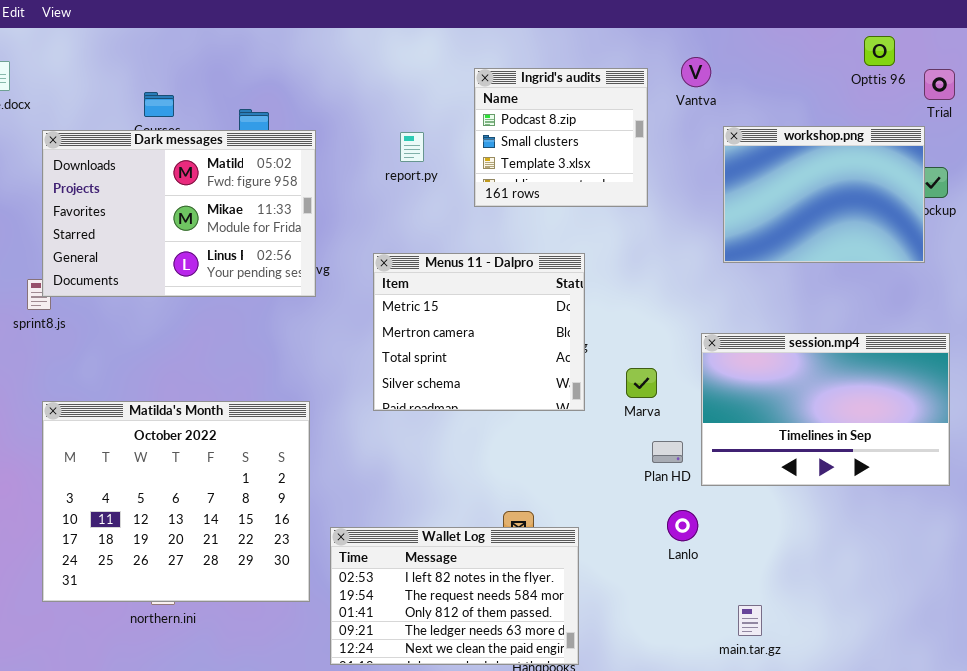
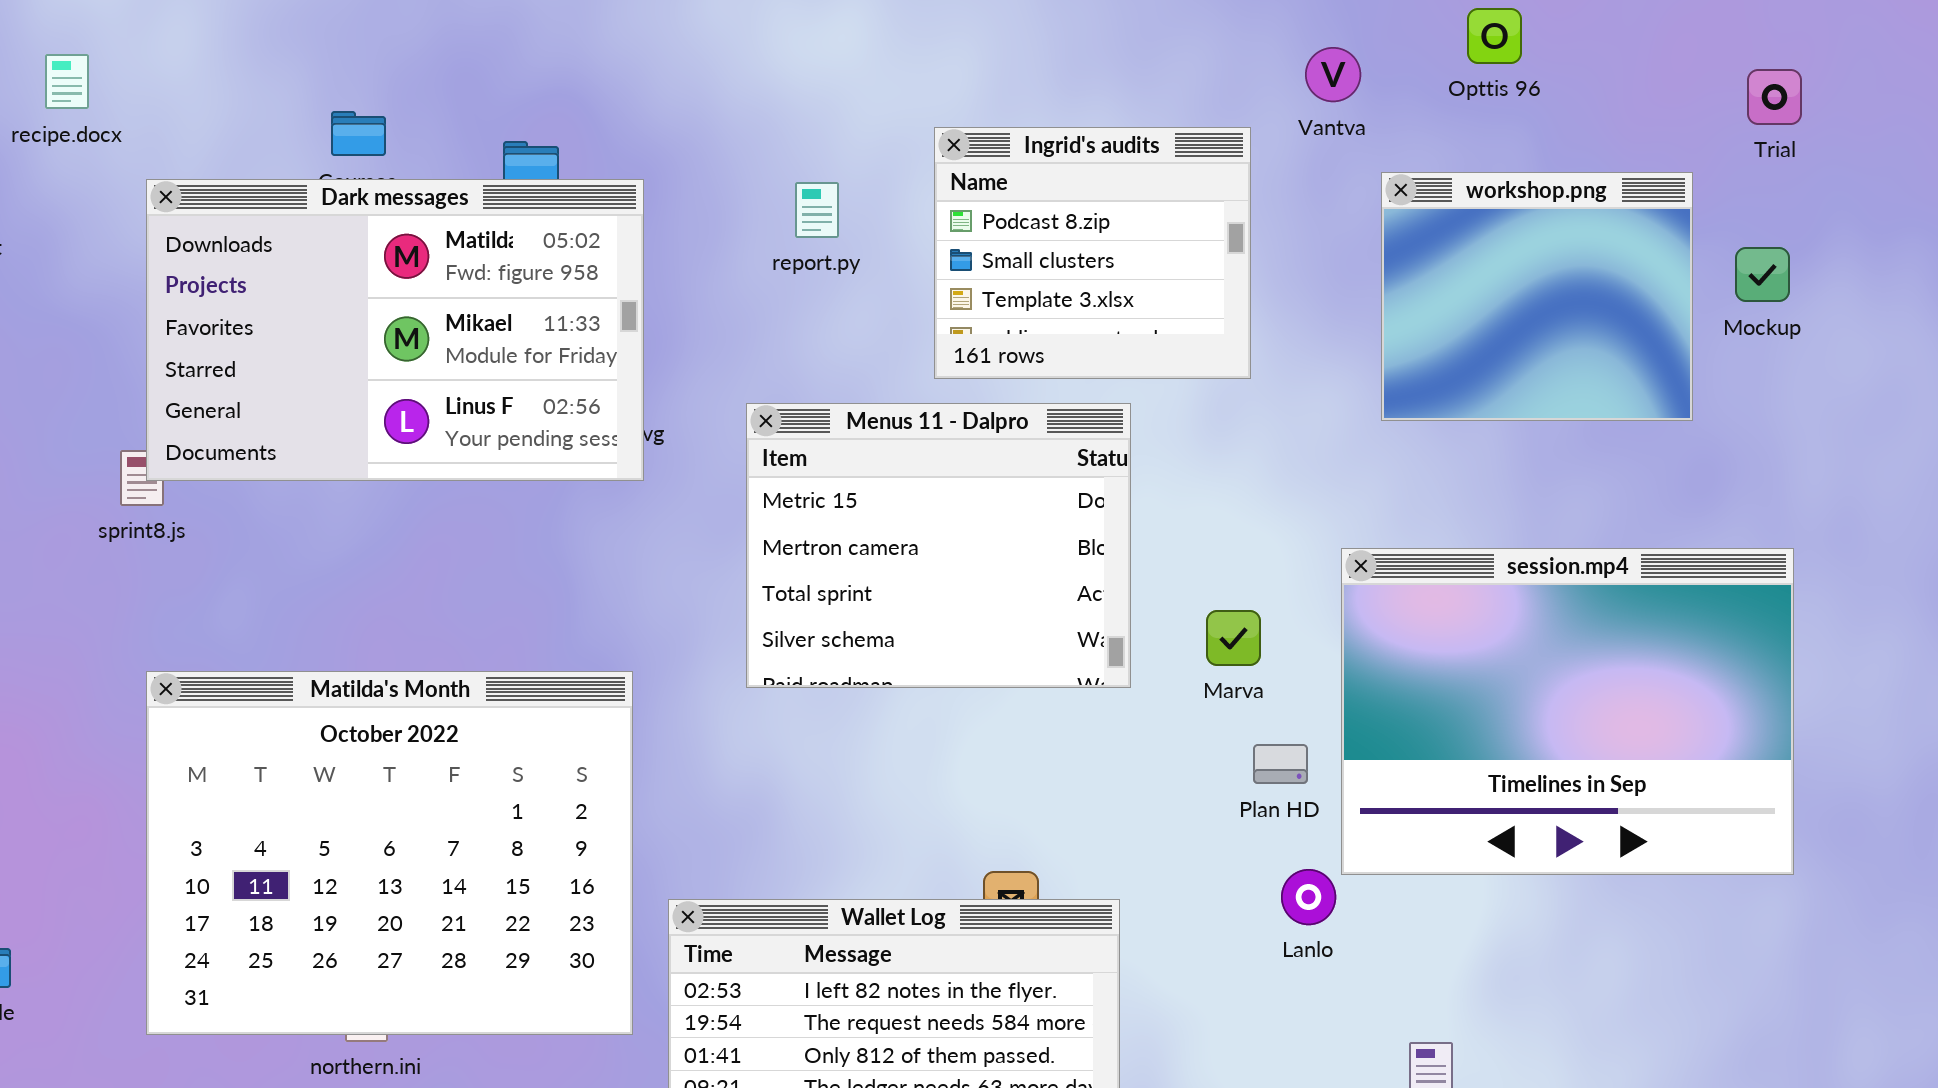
Opttis 96: [864,36,895,66] -> [1467,8,1522,64], moved
Ingrid's audits: [474,68,648,207] -> [934,127,1251,379], moved
workshop.png: [723,126,925,263] -> [1381,172,1693,421], resized
session.mp4: [701,333,950,486] -> [1341,548,1794,875], resized

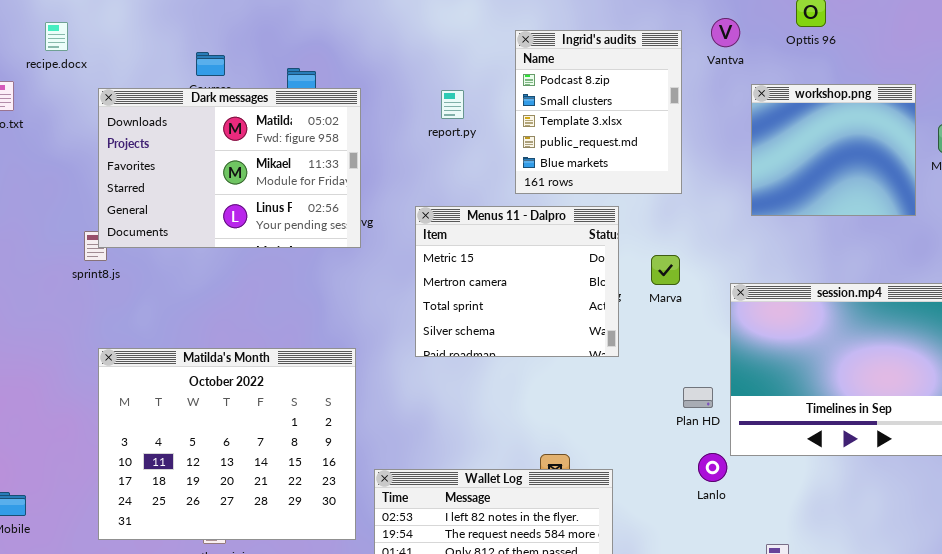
Ingrid's audits: [934,127,1251,379] -> [515,30,682,194], resized
Marva: [1206,610,1261,666] -> [651,255,680,285], moved

